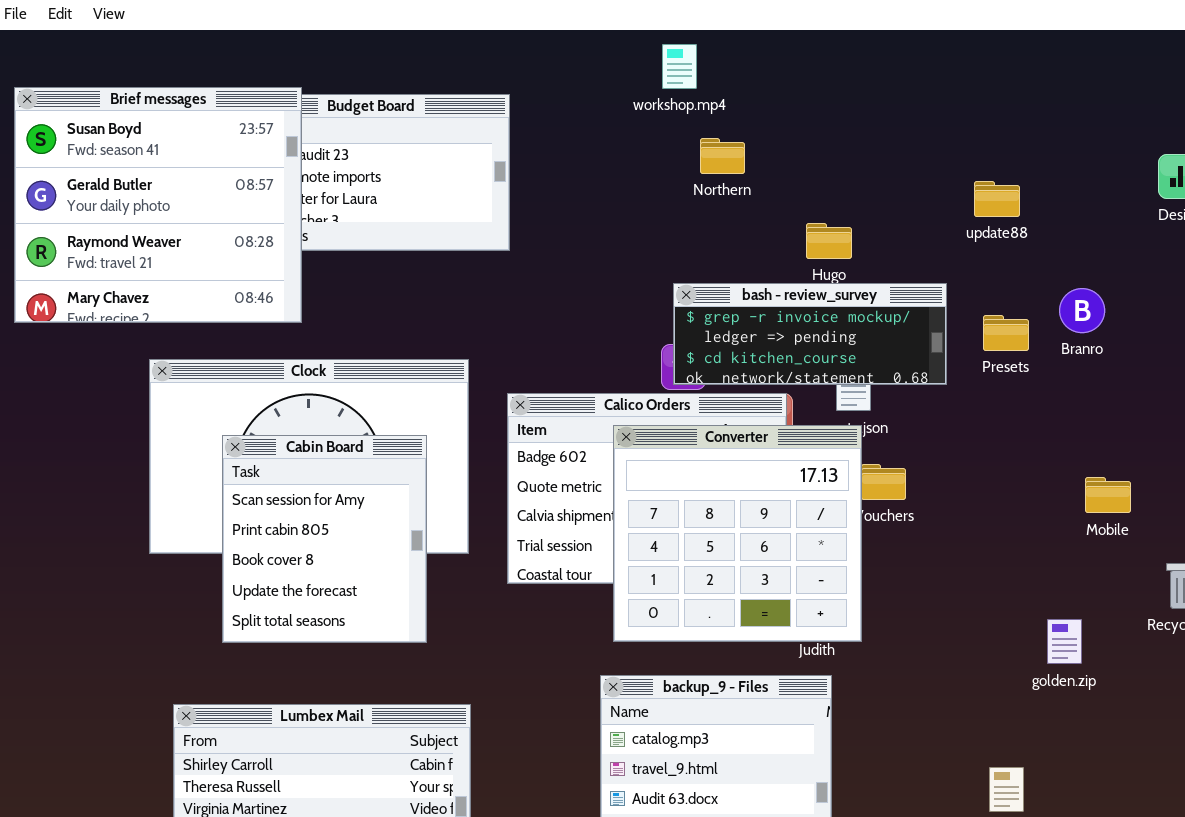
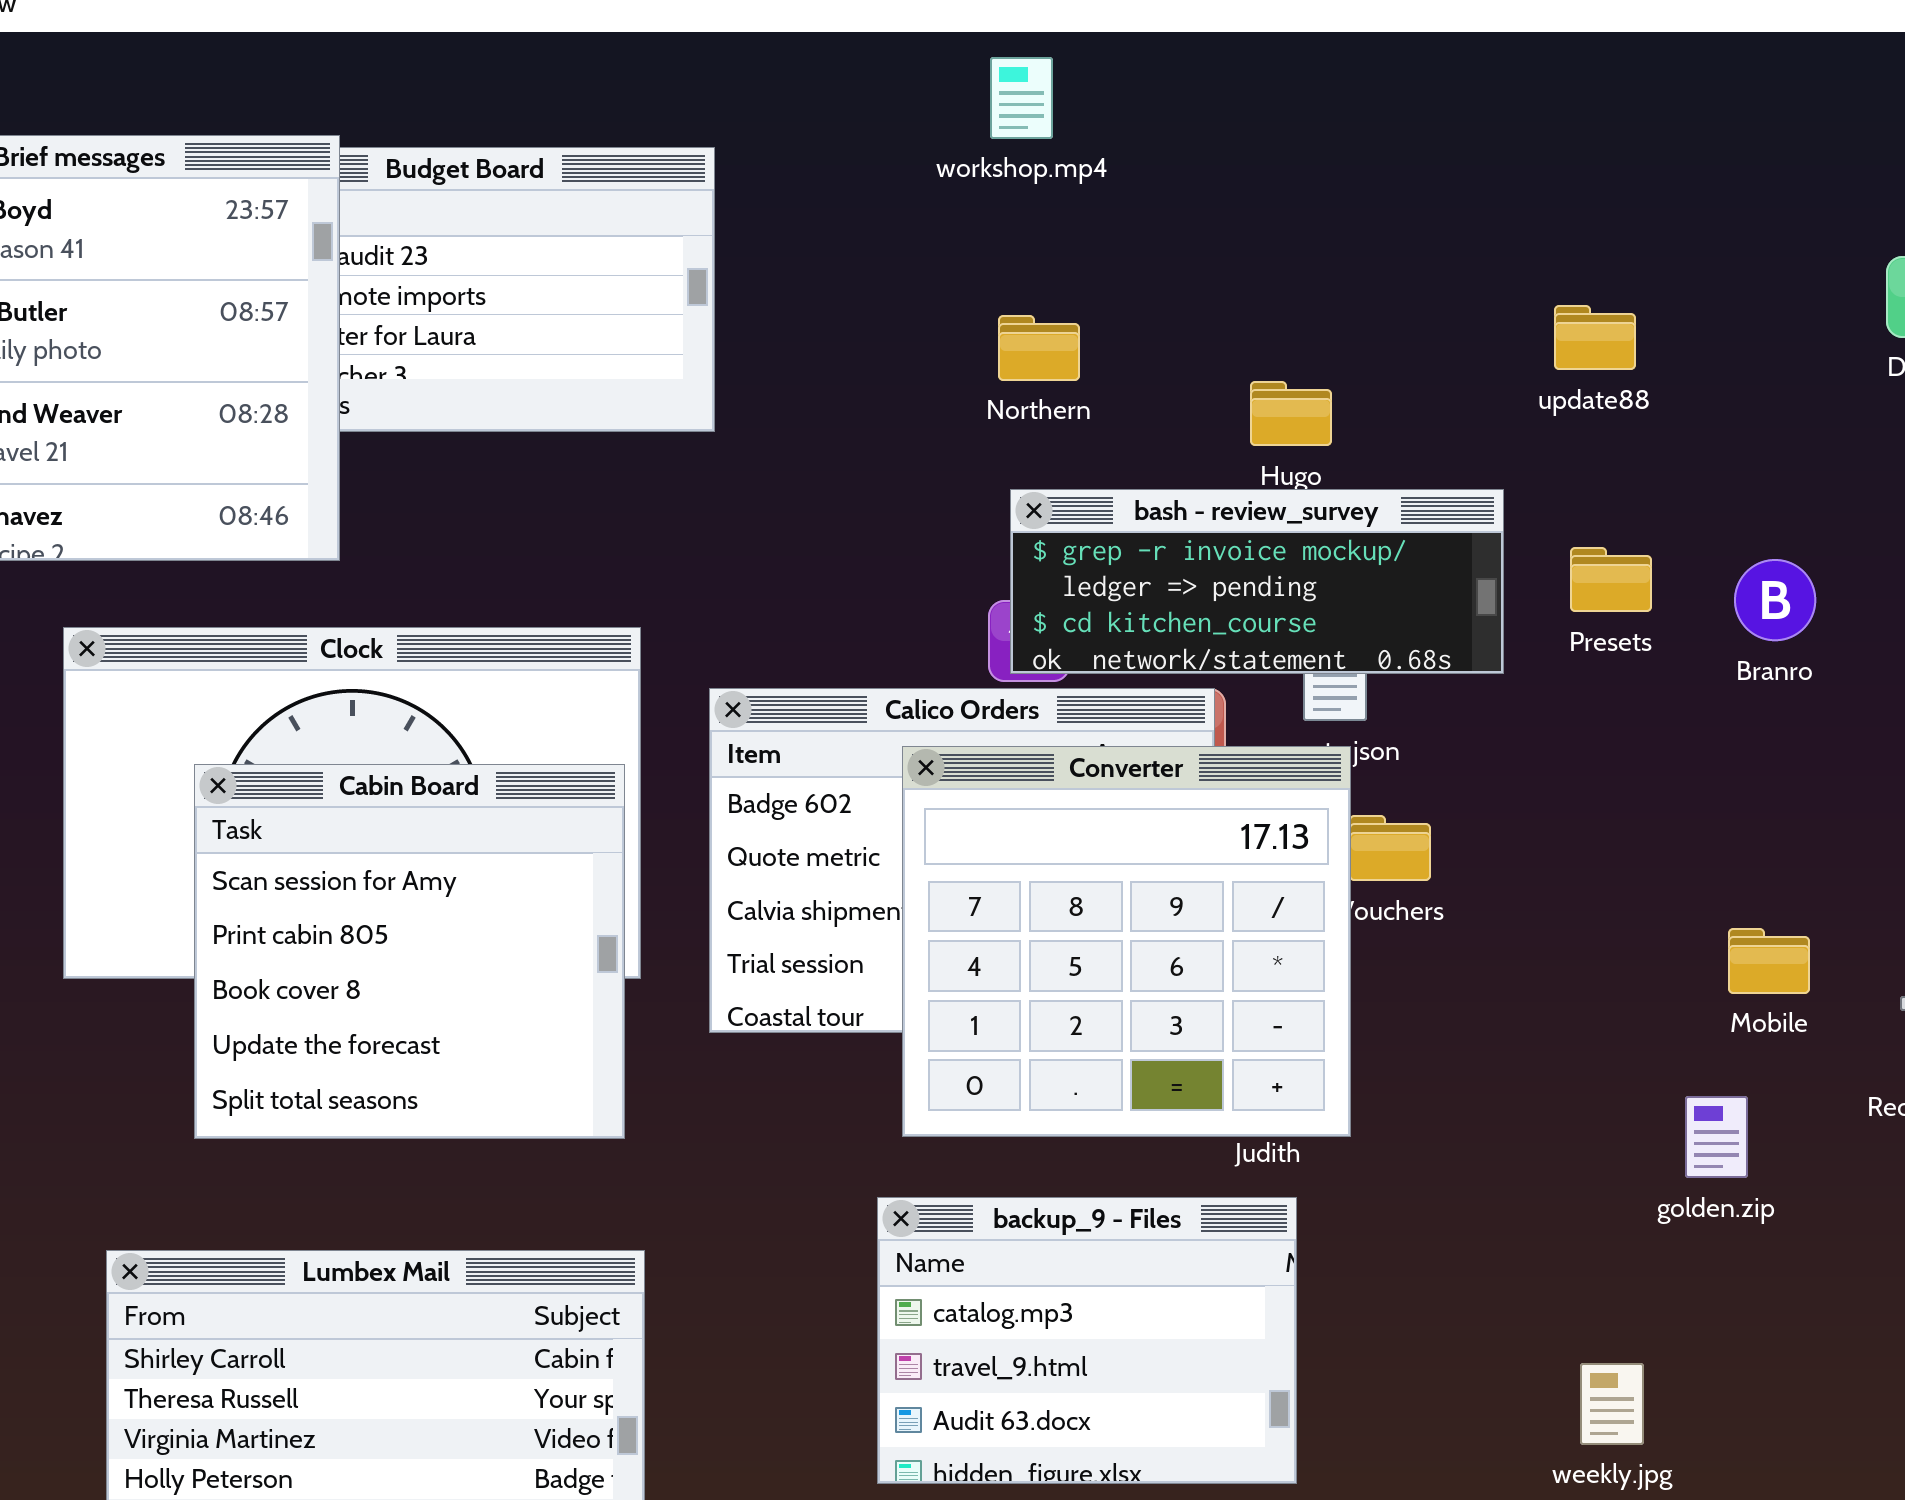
Northern: [700,138,745,174] -> [998,315,1080,381], moved
Branro: [1059,288,1105,333] -> [1734,559,1816,641], moved
Cabin Board: [222,435,427,643] -> [194,764,625,1139], resized
Mobile: [1085,477,1131,513] -> [1728,928,1810,994], moved

